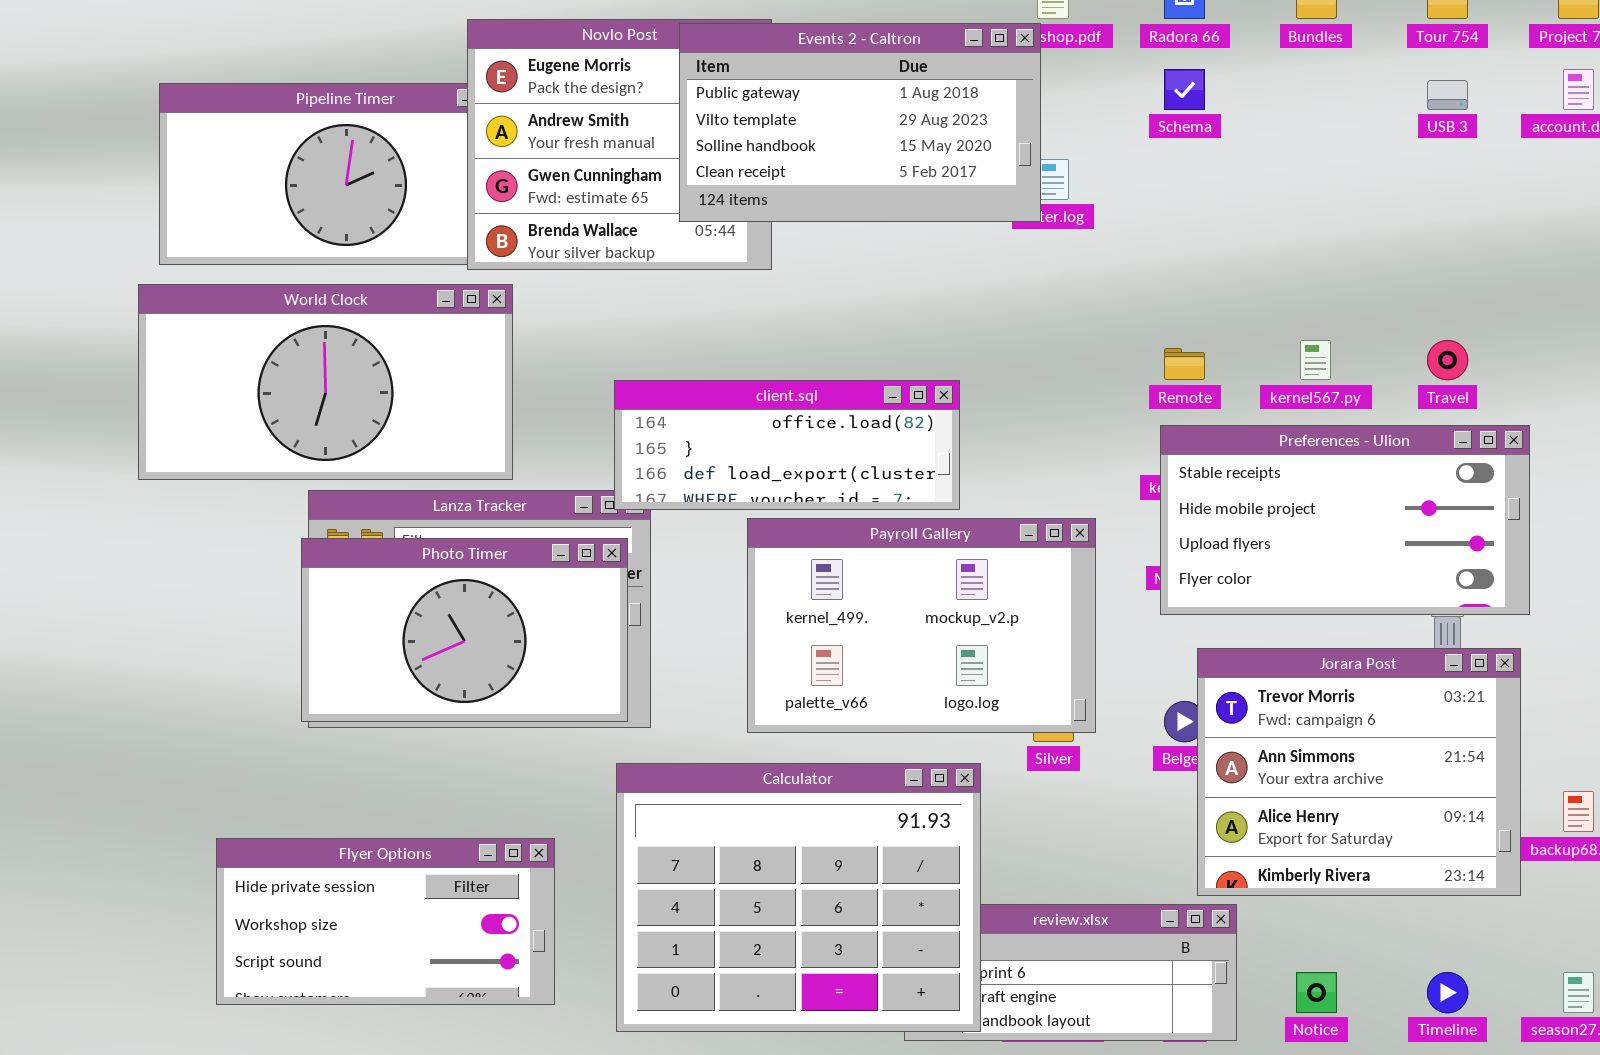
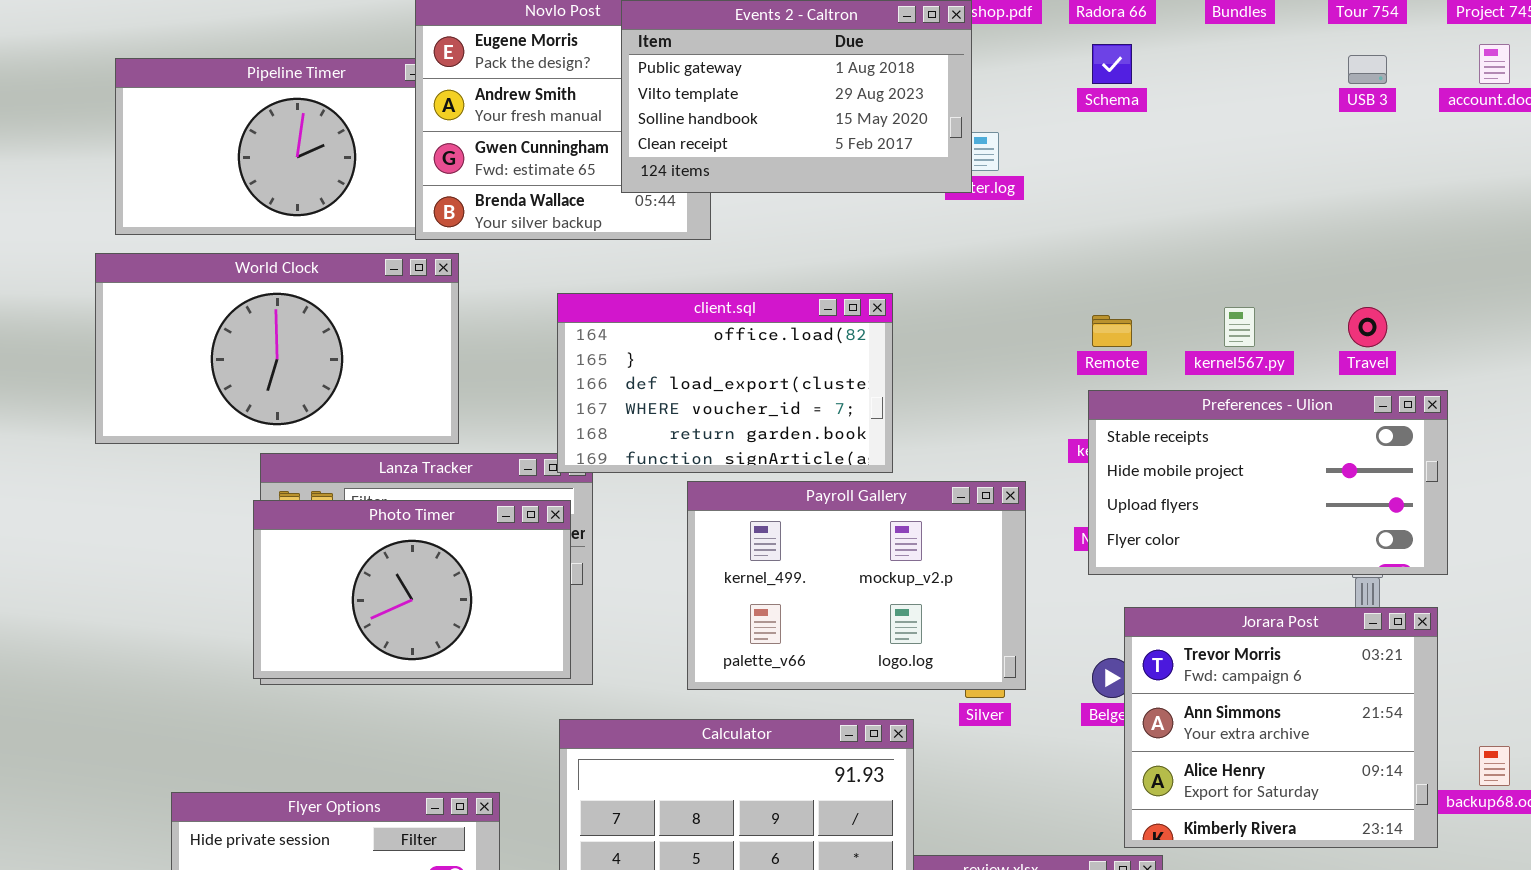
client.sql: [614,380,960,510] -> [557,293,893,473], resized

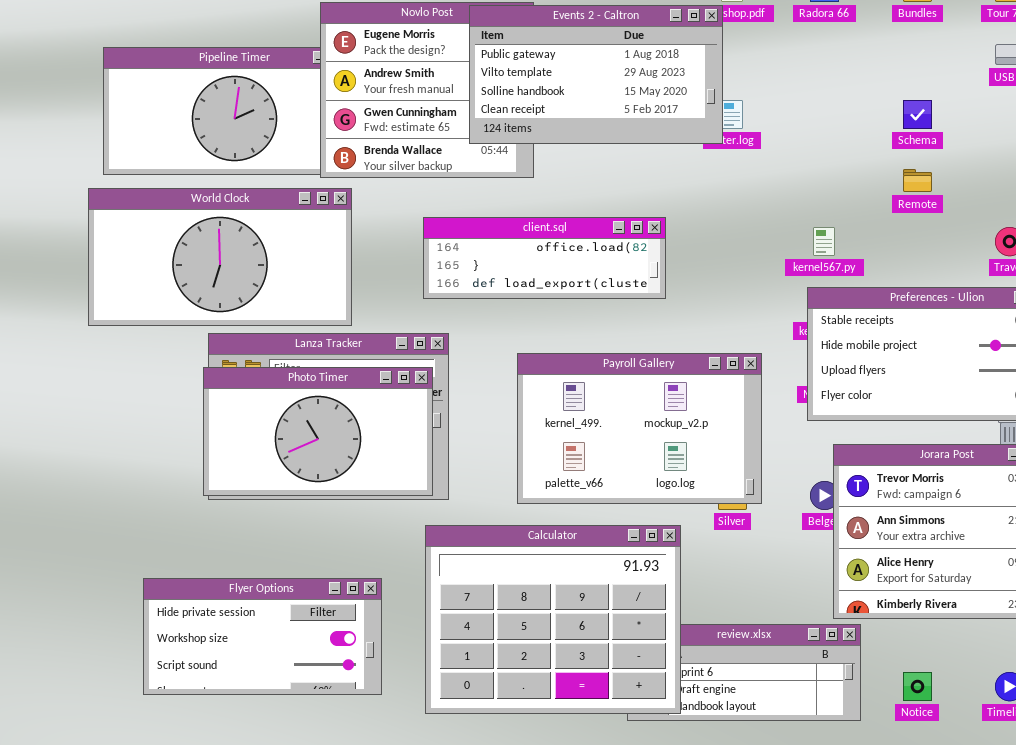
Schema: [1092,44,1132,84] -> [903,100,932,129], moved
client.sql: [557,293,893,473] -> [423,217,666,299], resized
kernel567.py: [1224,307,1255,347] -> [813,227,835,256], moved
Remote: [1092,315,1132,347] -> [903,169,932,192], moved

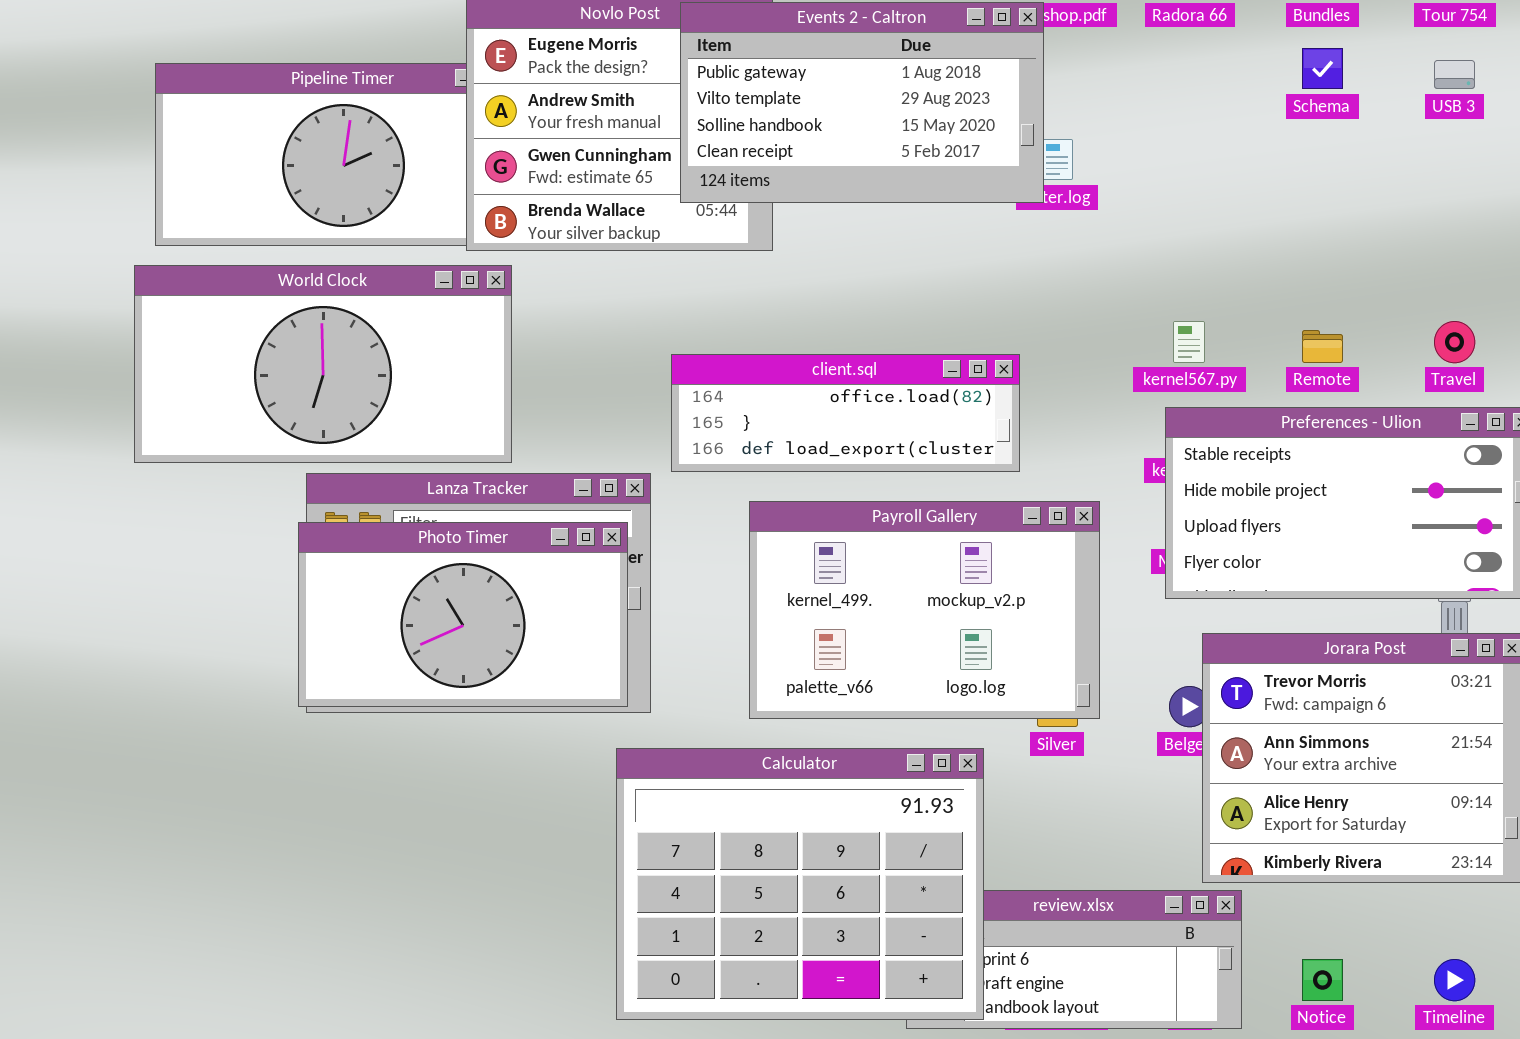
Schema: [903,100,932,129] -> [1302,48,1343,89], moved
Remote: [903,169,932,192] -> [1302,330,1343,363], moved
client.sql: [423,217,666,299] -> [671,354,1020,472], moved
Flyer Options: [143,578,382,695] -> none, closed

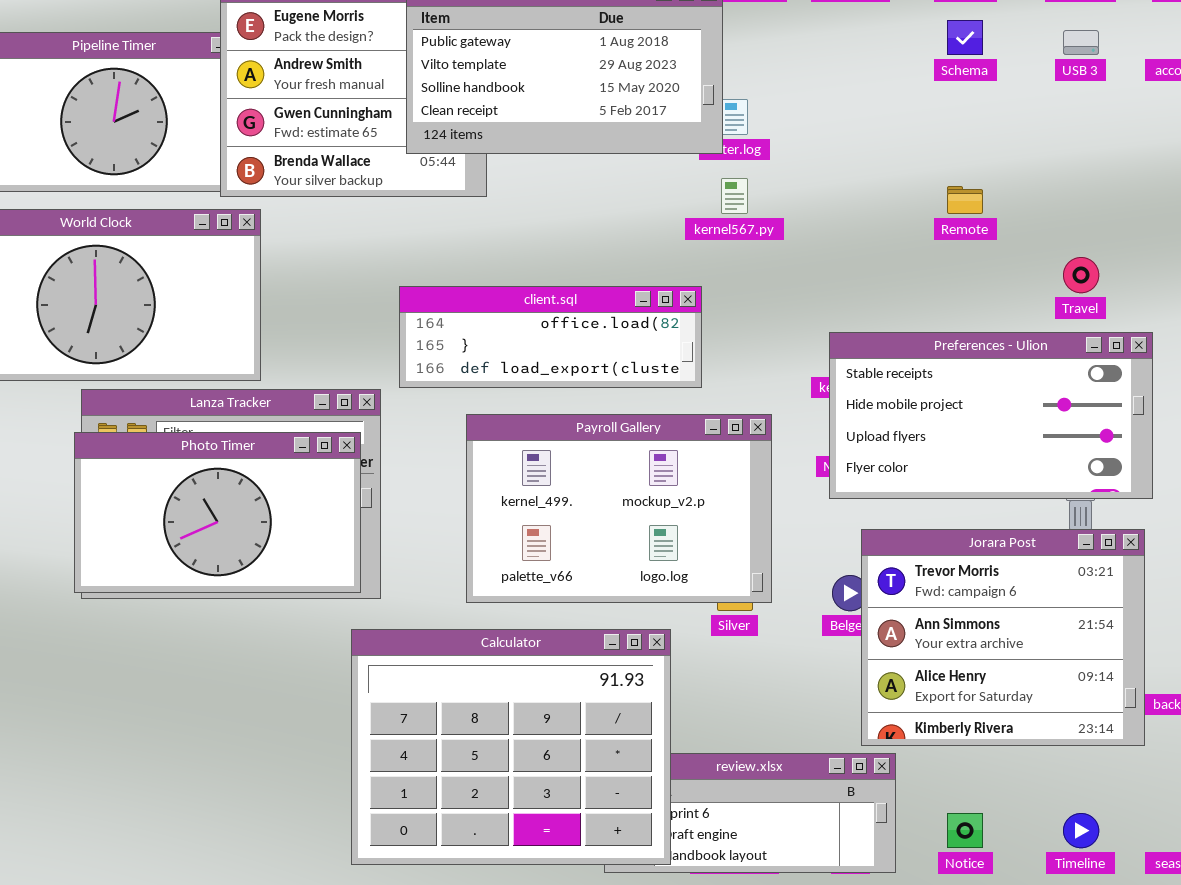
kernel567.py: [1173,321,1205,363] -> [721,178,748,214], moved
Remote: [1302,330,1343,363] -> [947,186,983,214], moved

